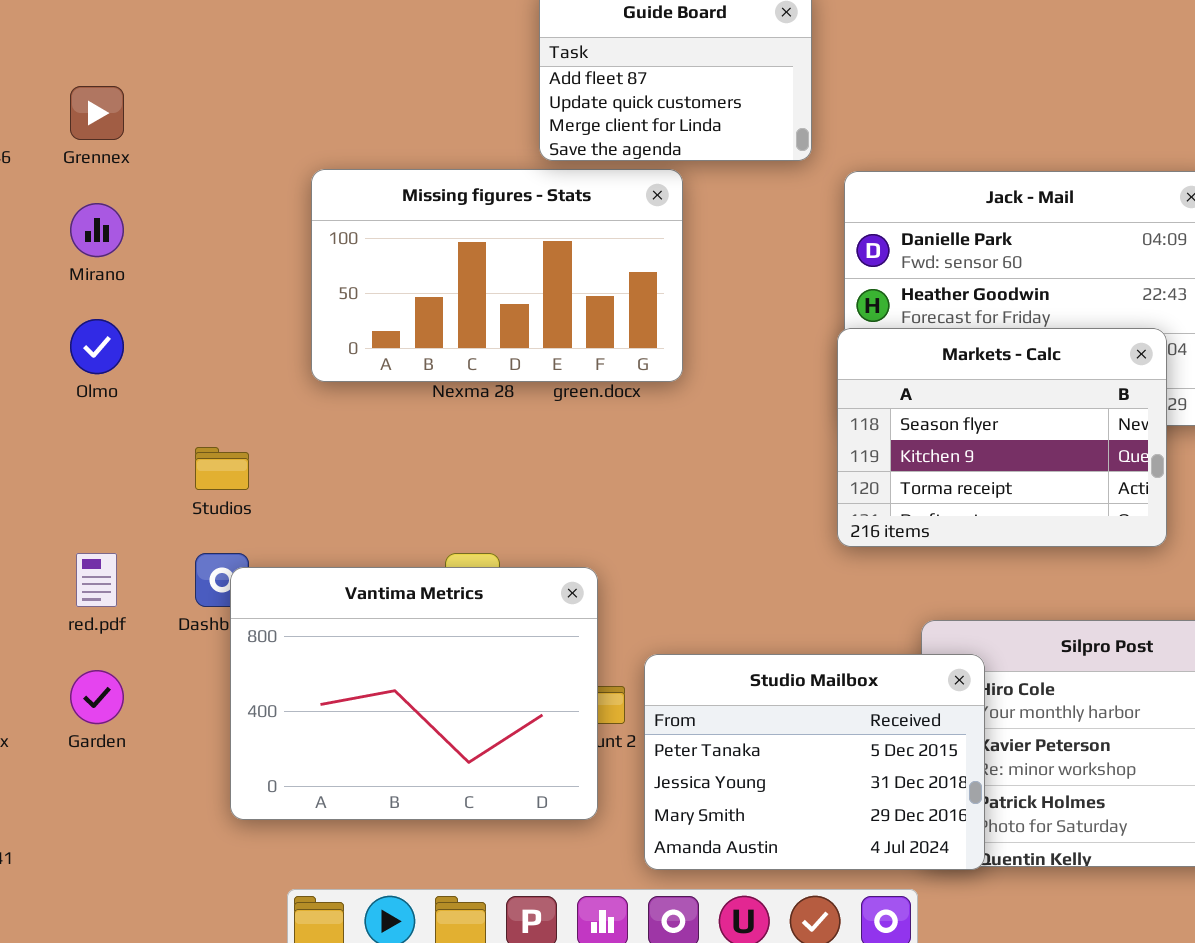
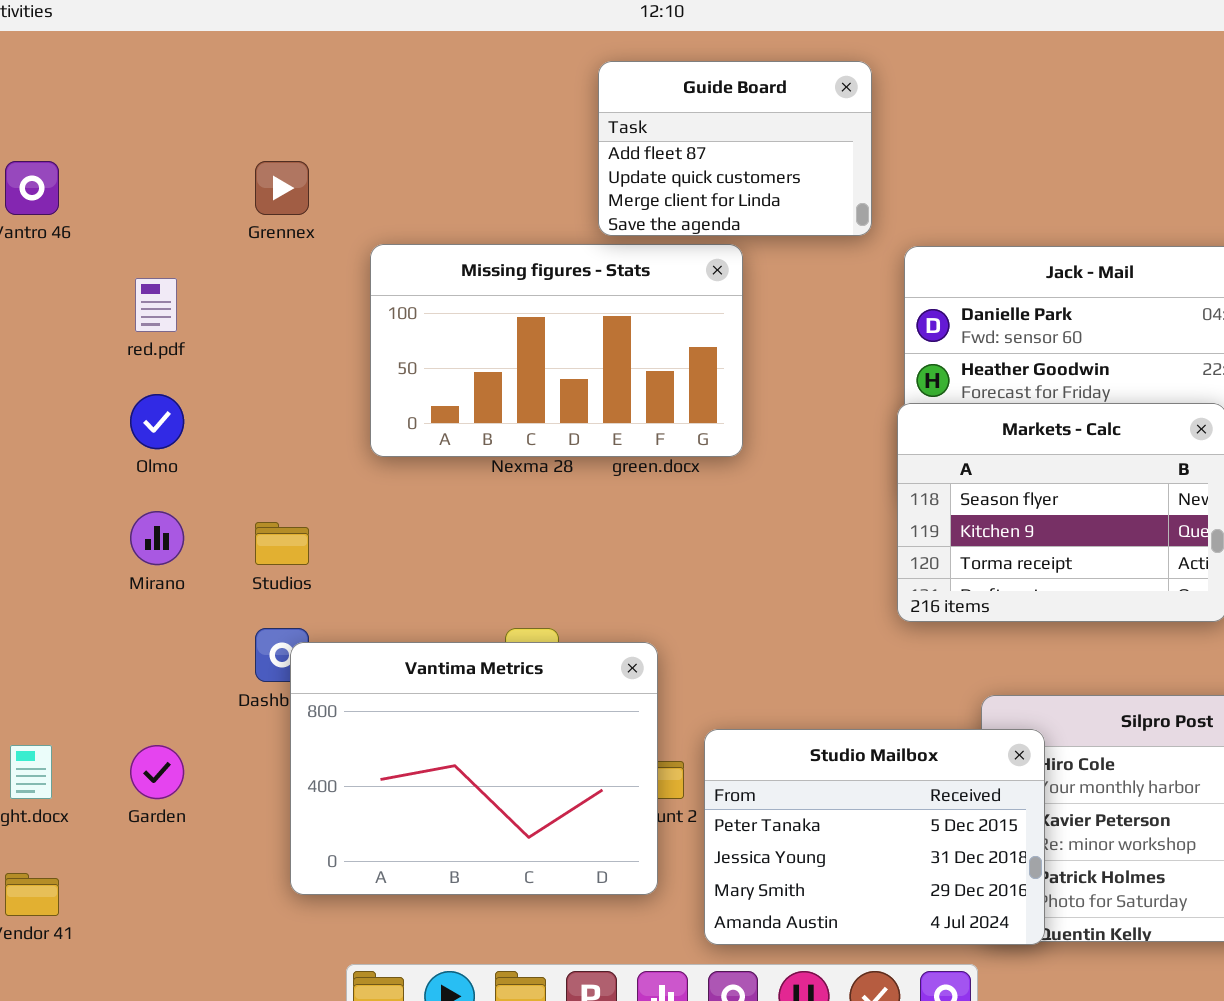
Grennex: [70,86,124,140] -> [255,161,309,215], moved
Mirano: [70,203,124,257] -> [130,511,184,565], moved
red.pdf: [76,553,117,607] -> [135,278,177,332], moved

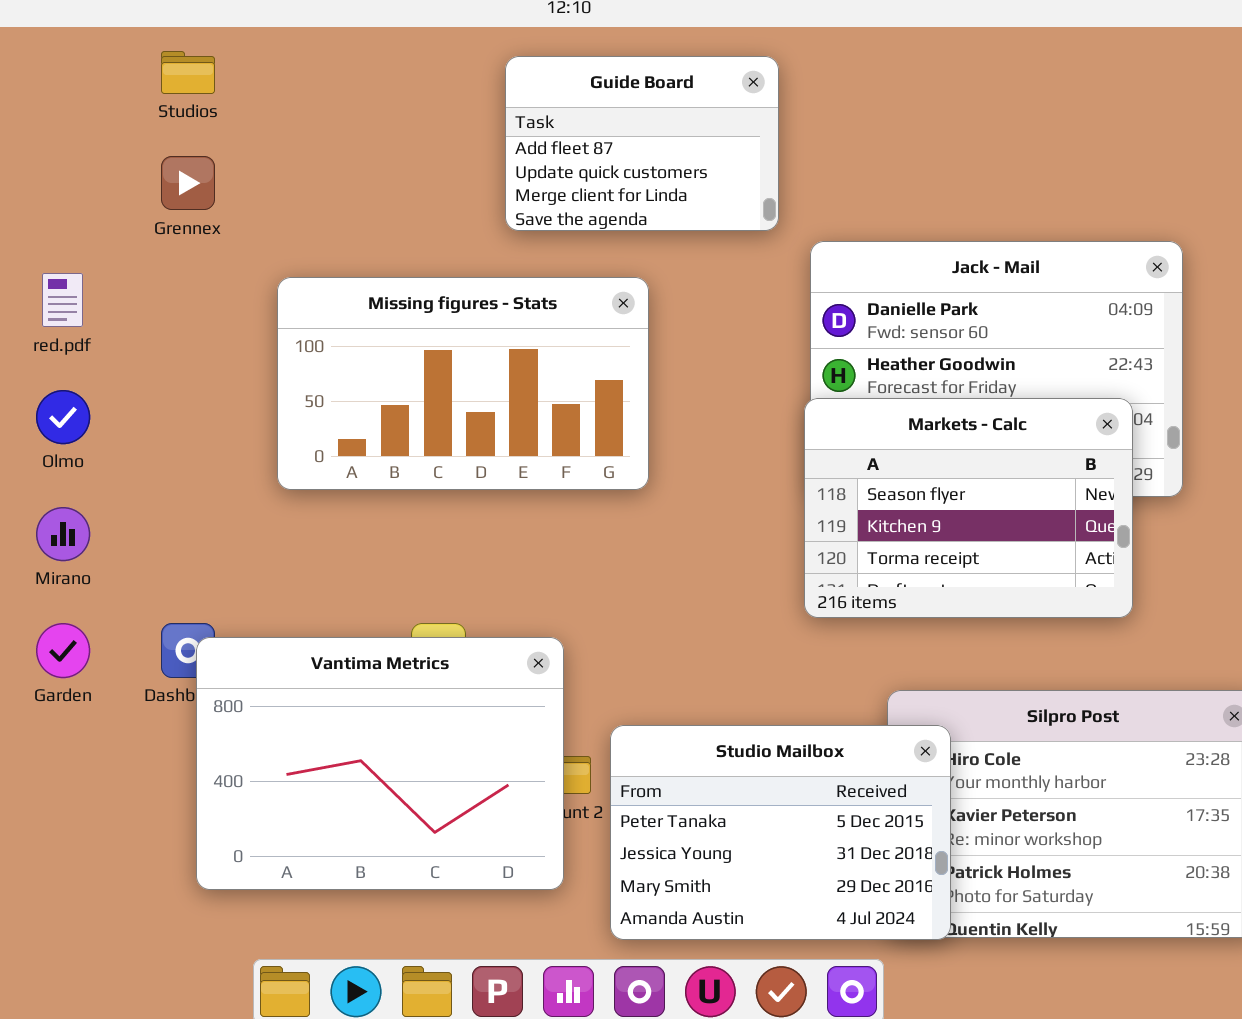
Missing figures - Stats: [370,244,743,457] -> [277,277,649,490], moved
Studios: [255,522,309,565] -> [161,51,215,94], moved
Garden: [130,745,184,799] -> [36,623,90,678], moved

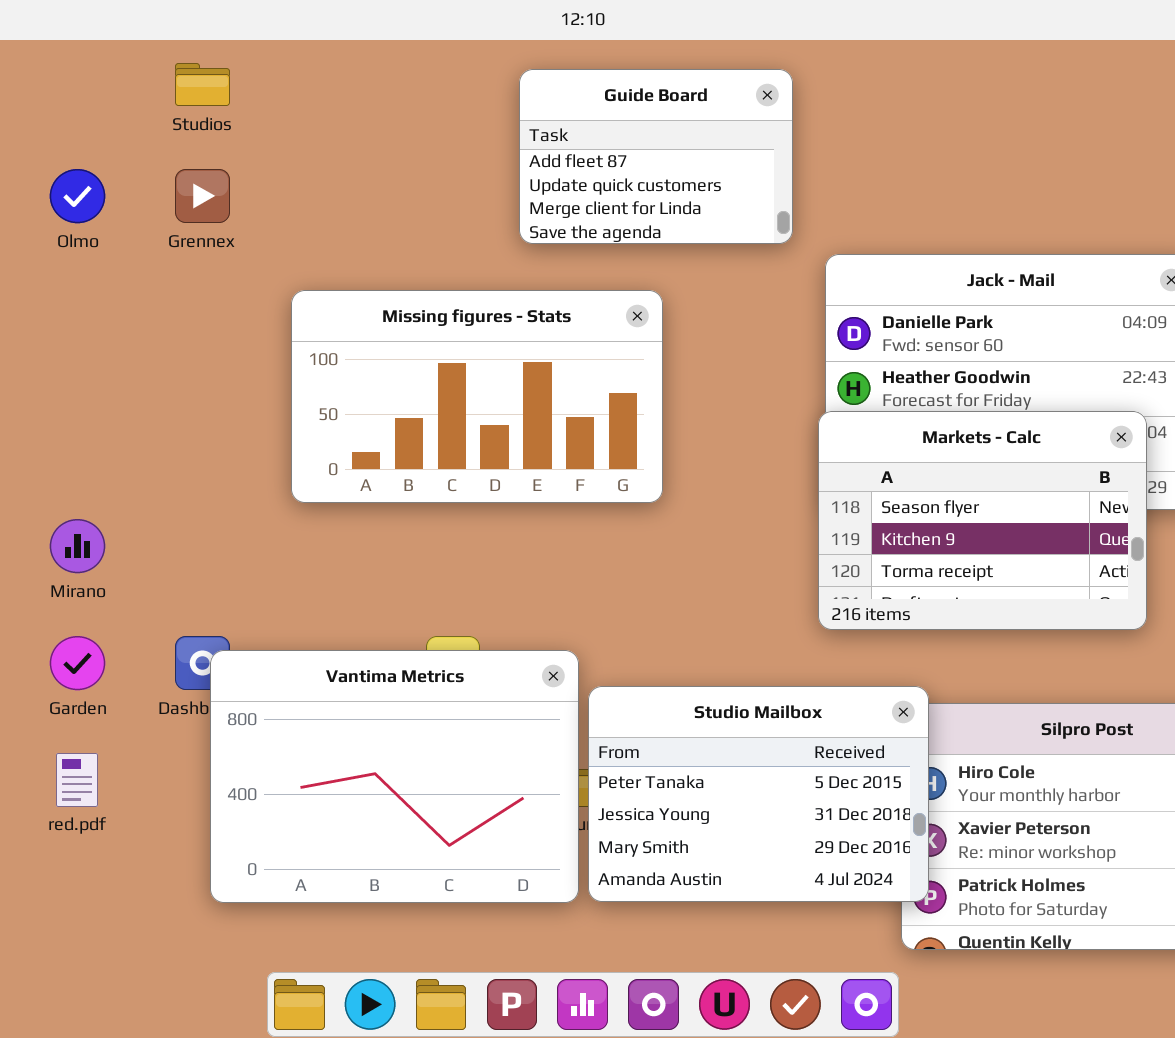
red.pdf: [42,273,83,327] -> [56,753,98,807], moved
Olmo: [36,390,90,444] -> [50,169,105,223], moved
Studio Mailbox: [610,725,951,940] -> [588,686,929,902], moved

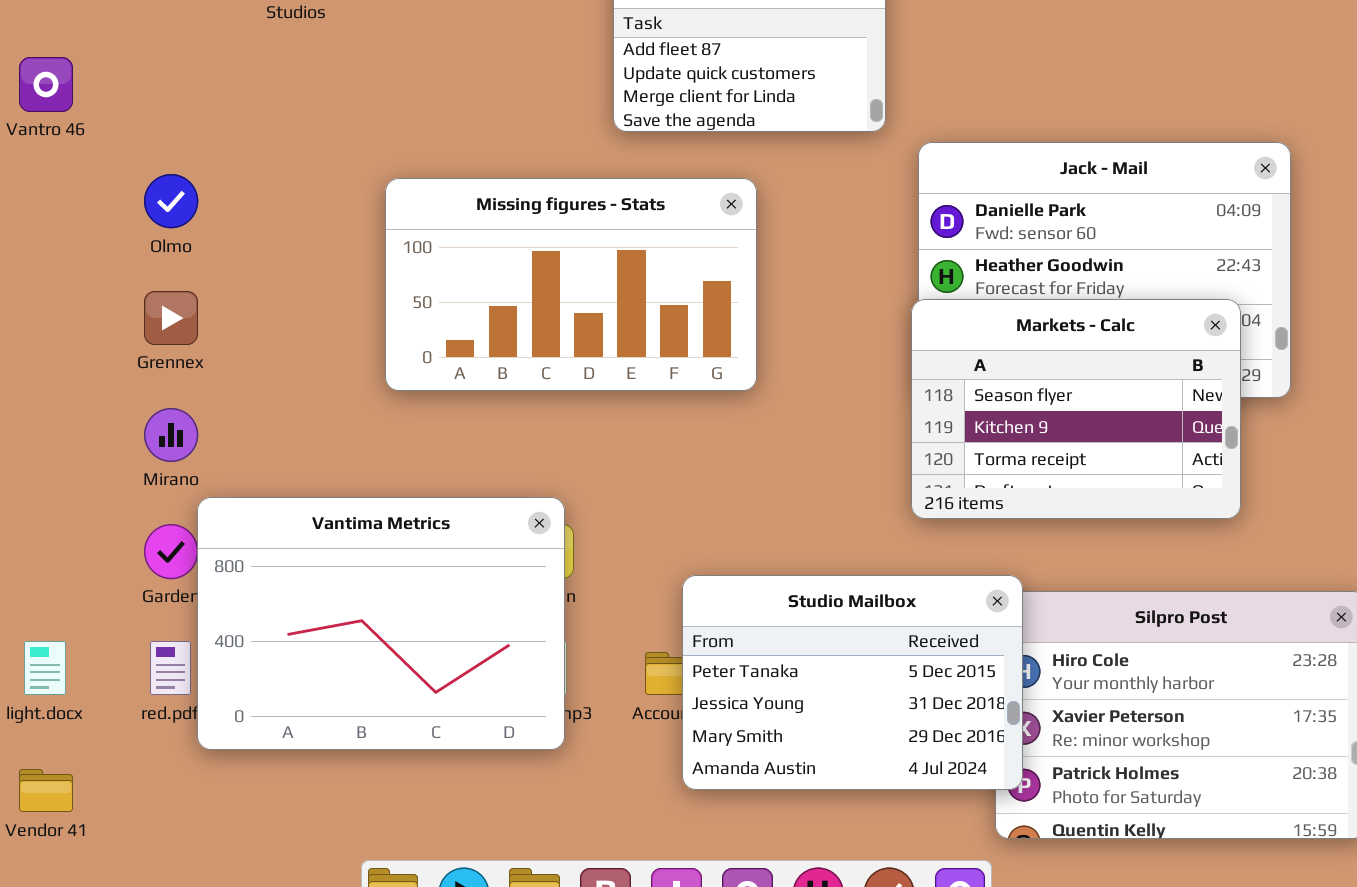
Olmo: [50,169,105,223] -> [144,174,198,228], moved
Grennex: [175,169,230,223] -> [144,291,198,345], moved
Vantima Metrics: [210,650,579,903] -> [197,497,565,750], moved

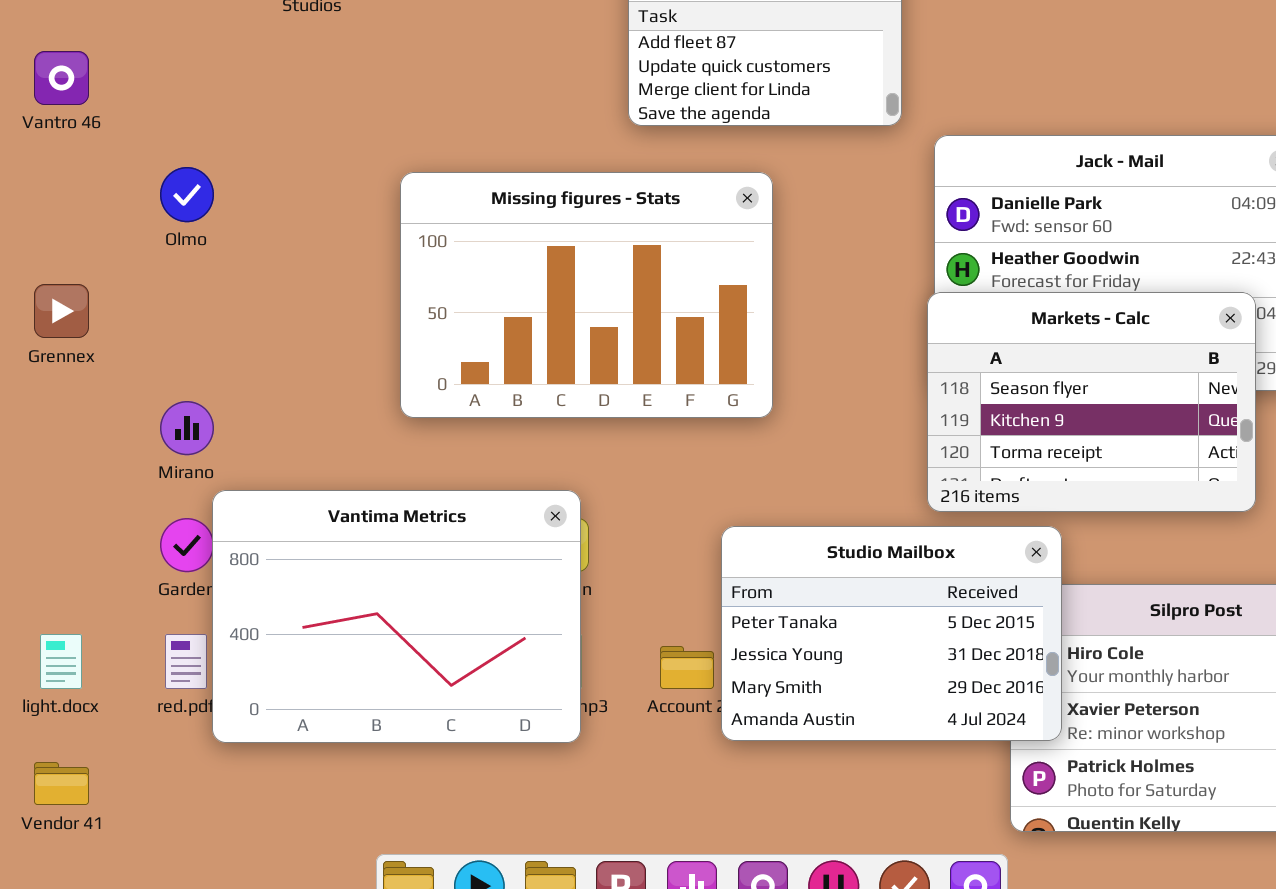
Missing figures - Stats: [385,178,757,391] -> [400,172,773,418], resized
Grennex: [144,291,198,345] -> [34,284,89,338], moved
Studio Mailbox: [682,575,1023,790] -> [721,526,1062,741], moved

